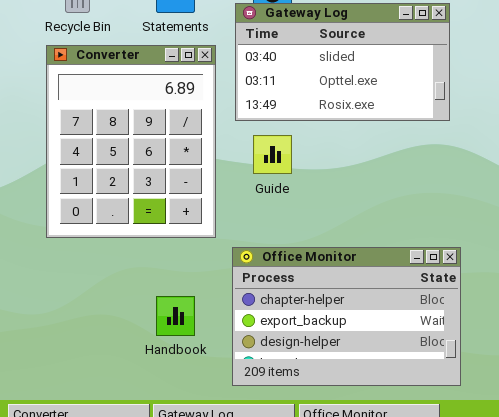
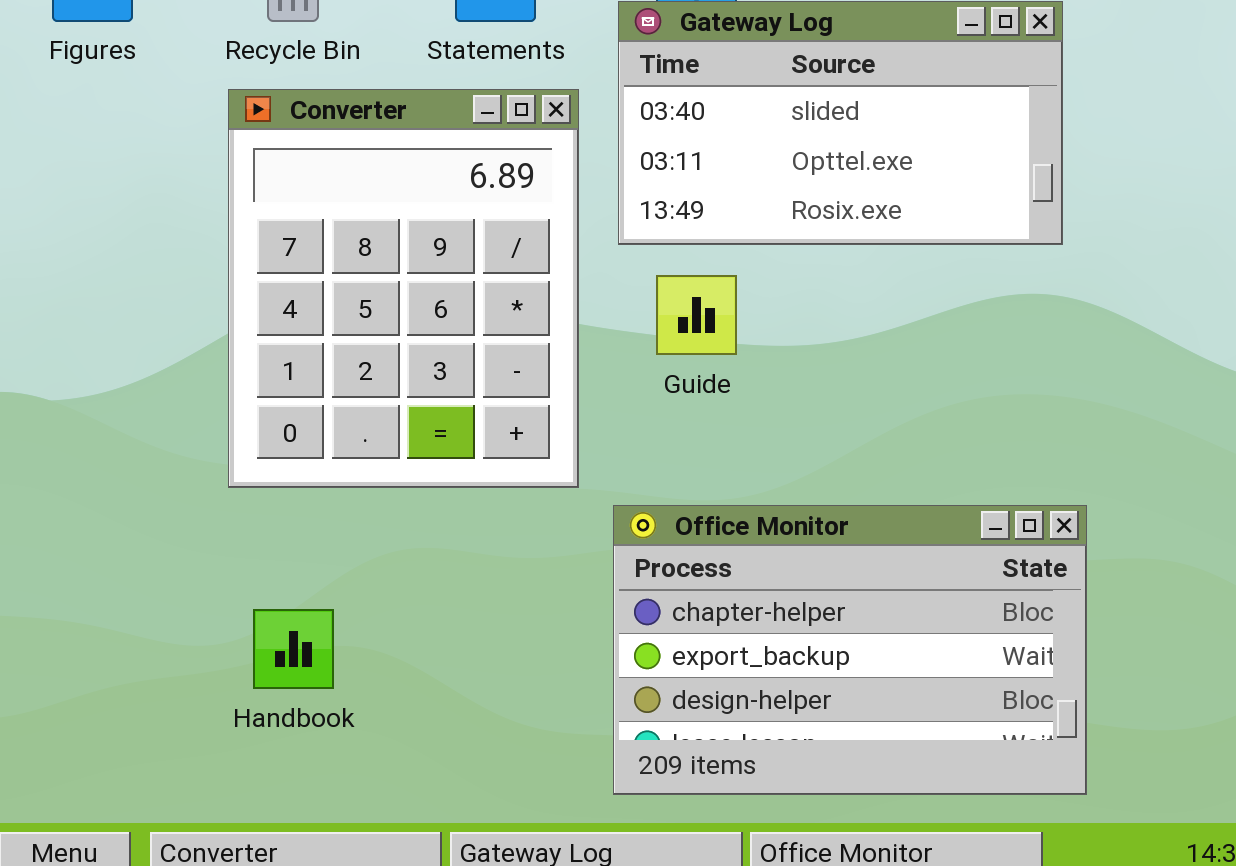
Handbook: [156,296,195,336] -> [253,609,334,689], moved

